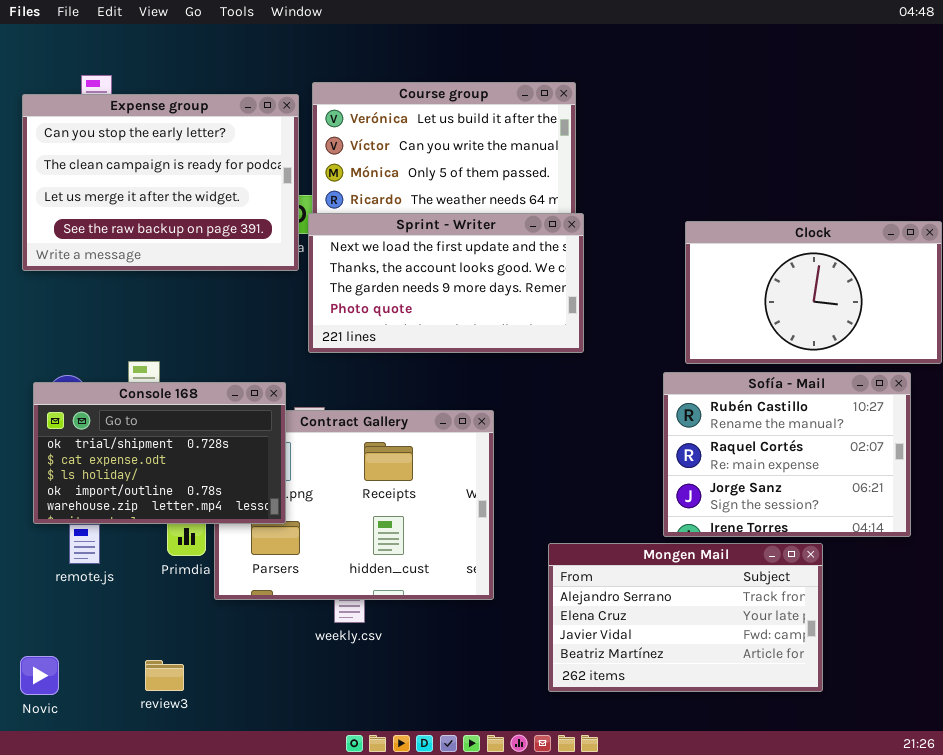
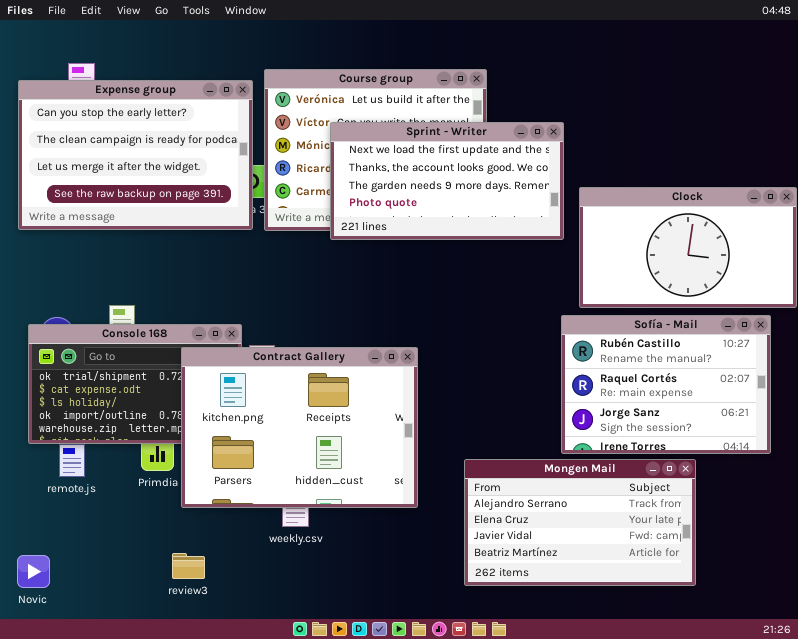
Sprint - Writer: [308,213,584,353] -> [330,122,564,240], moved
Contract Gallery: [214,410,494,600] -> [181,347,418,508], raised
review3: [145,660,184,691] -> [172,553,205,579], moved

